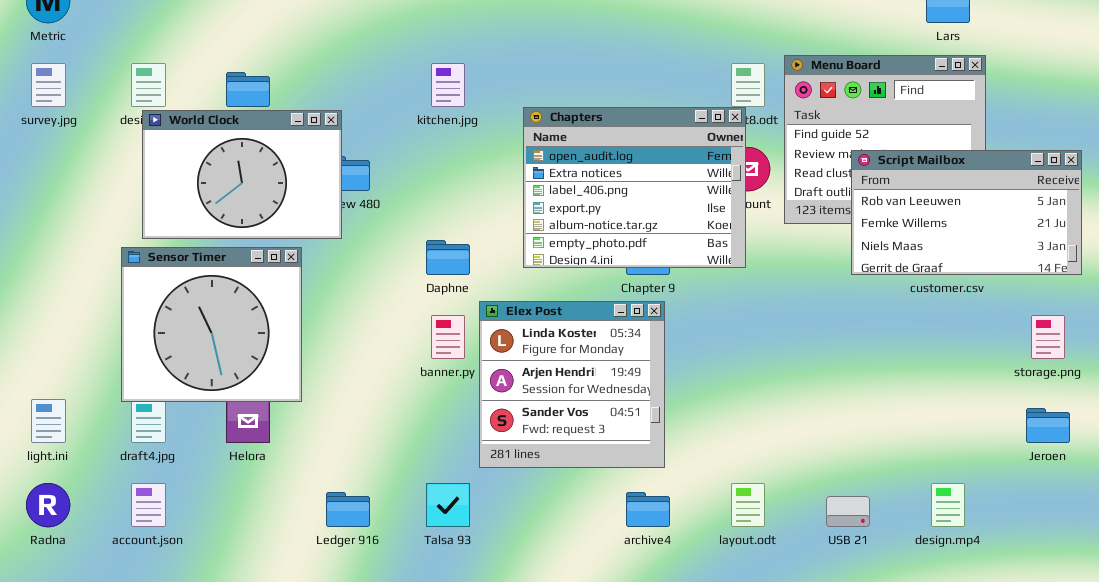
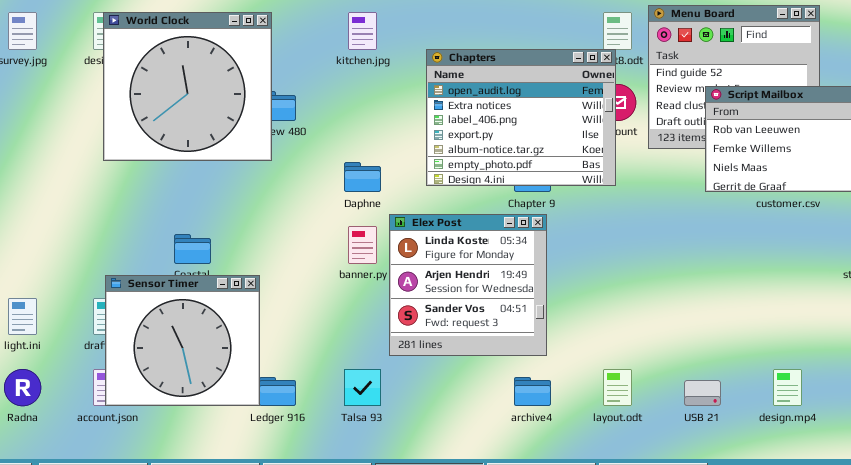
World Clock: [142,110,342,239] -> [103,12,272,161], resized
Sensor Timer: [121,247,302,402] -> [105,275,260,406], moved

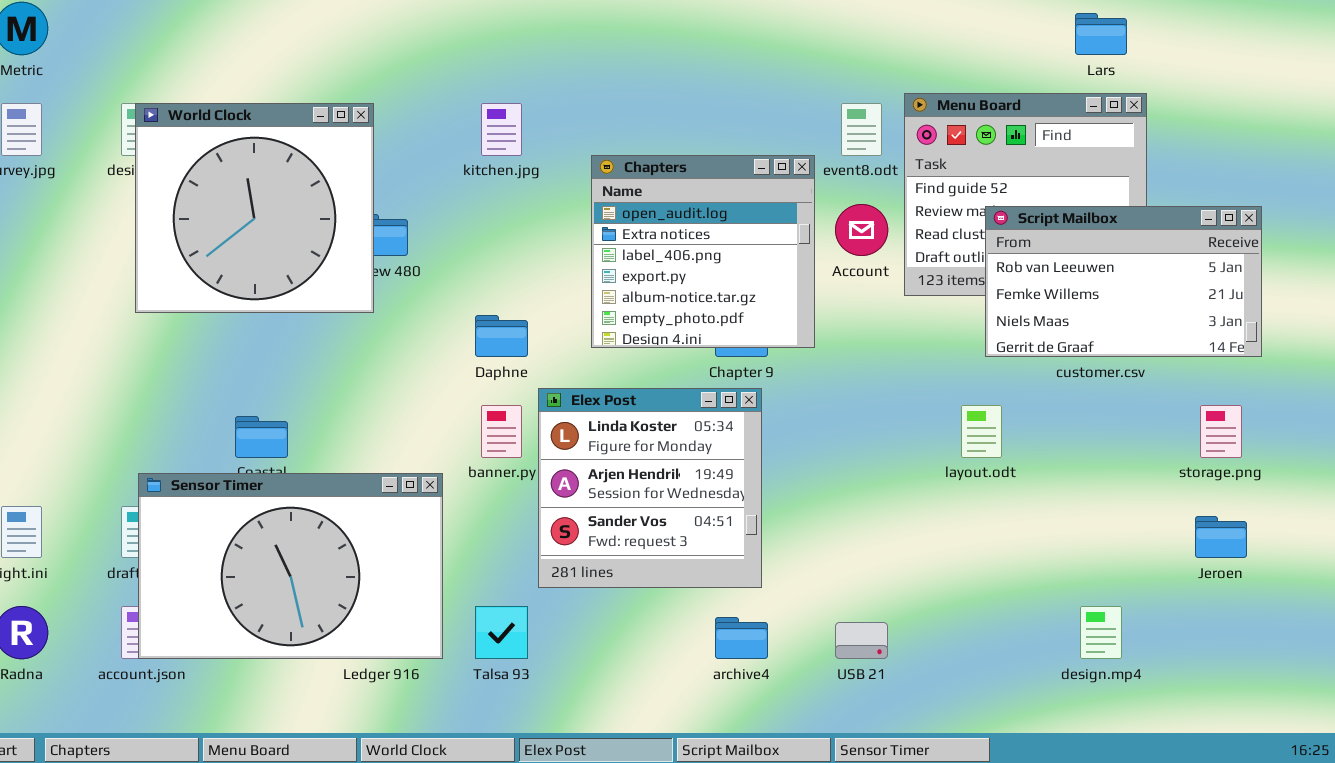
Chapters: [426,49,616,186] -> [591,155,815,348], resized
Sensor Timer: [105,275,260,406] -> [138,473,443,659], resized
layout.odt: [603,369,632,406] -> [961,405,1002,458], moved
USB 21: [684,380,721,406] -> [835,622,888,659], moved

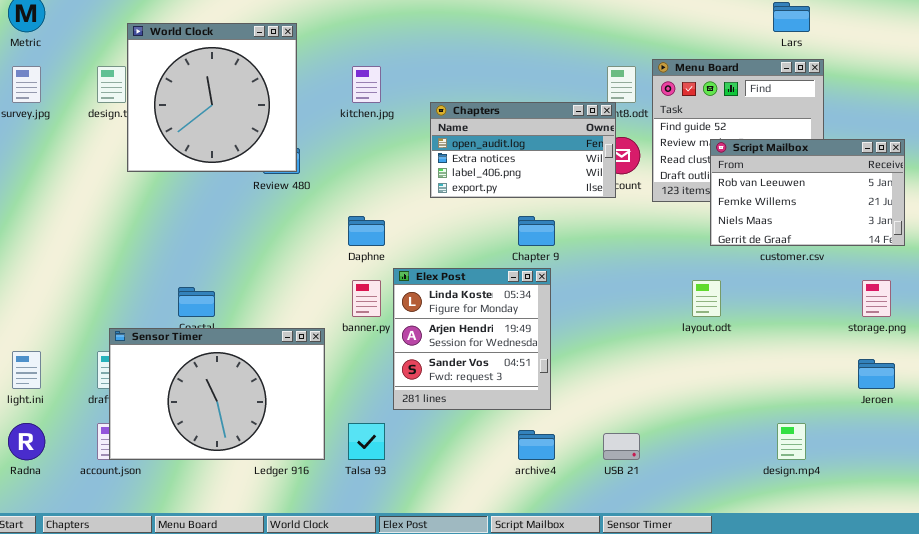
World Clock: [135,103,374,313] -> [127,23,297,172], moved
Chapters: [591,155,815,348] -> [430,102,616,198], resized

